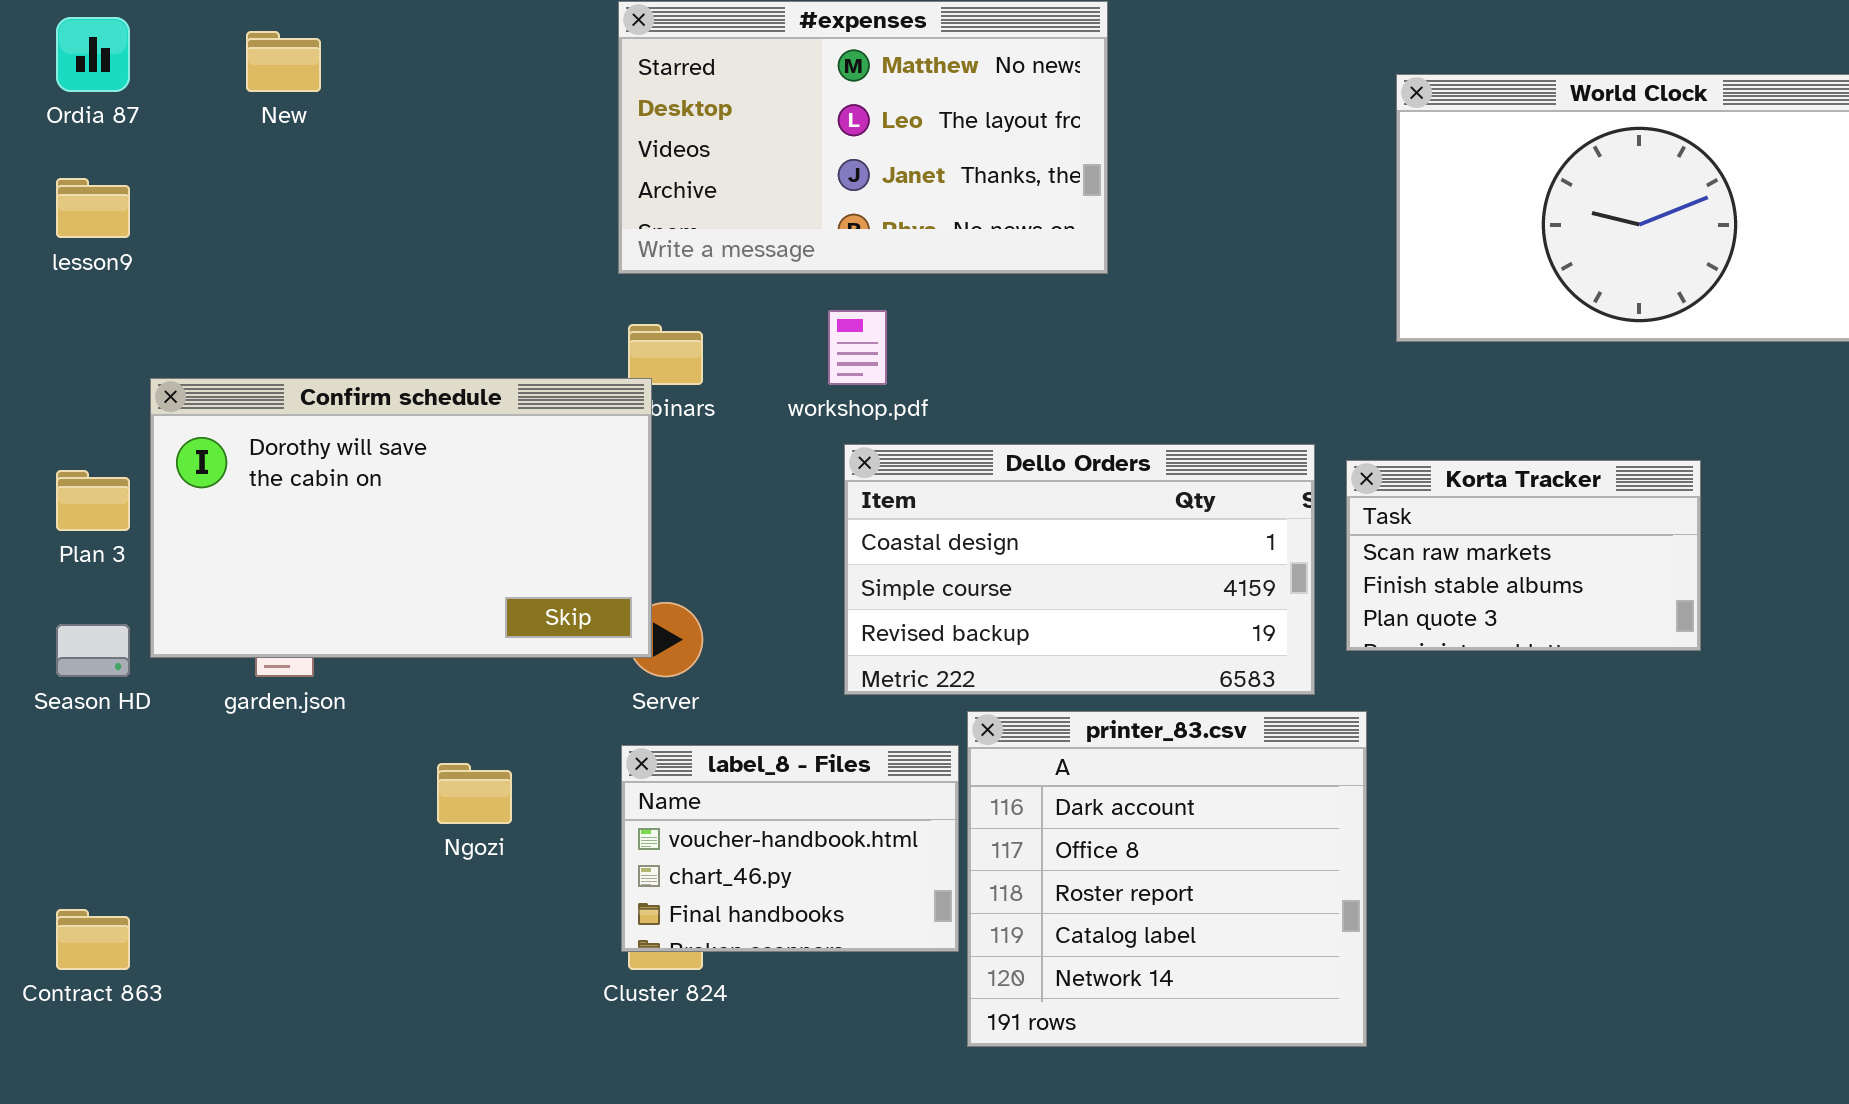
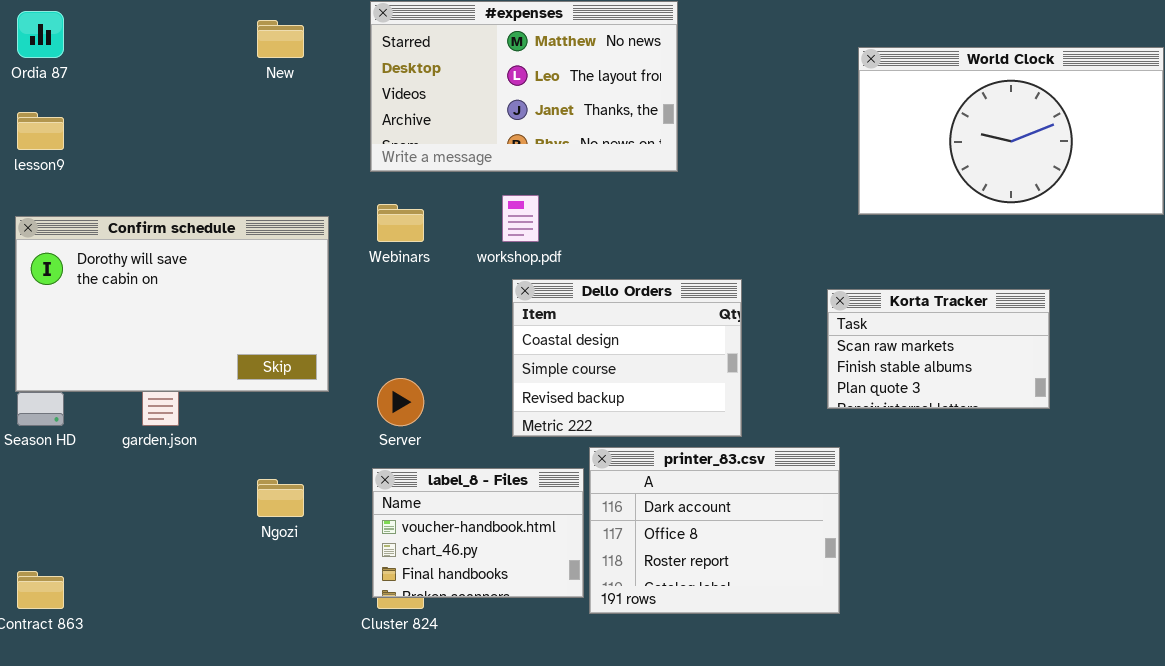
New: [246,31,321,92] -> [257,20,304,58], moved
Confirm schedule: [150,378,652,658] -> [15,216,329,392], moved
Dello Orders: [844,444,1315,695] -> [512,279,742,437], resized
printer_83.csv: [967,711,1367,1047] -> [589,447,840,614], resized

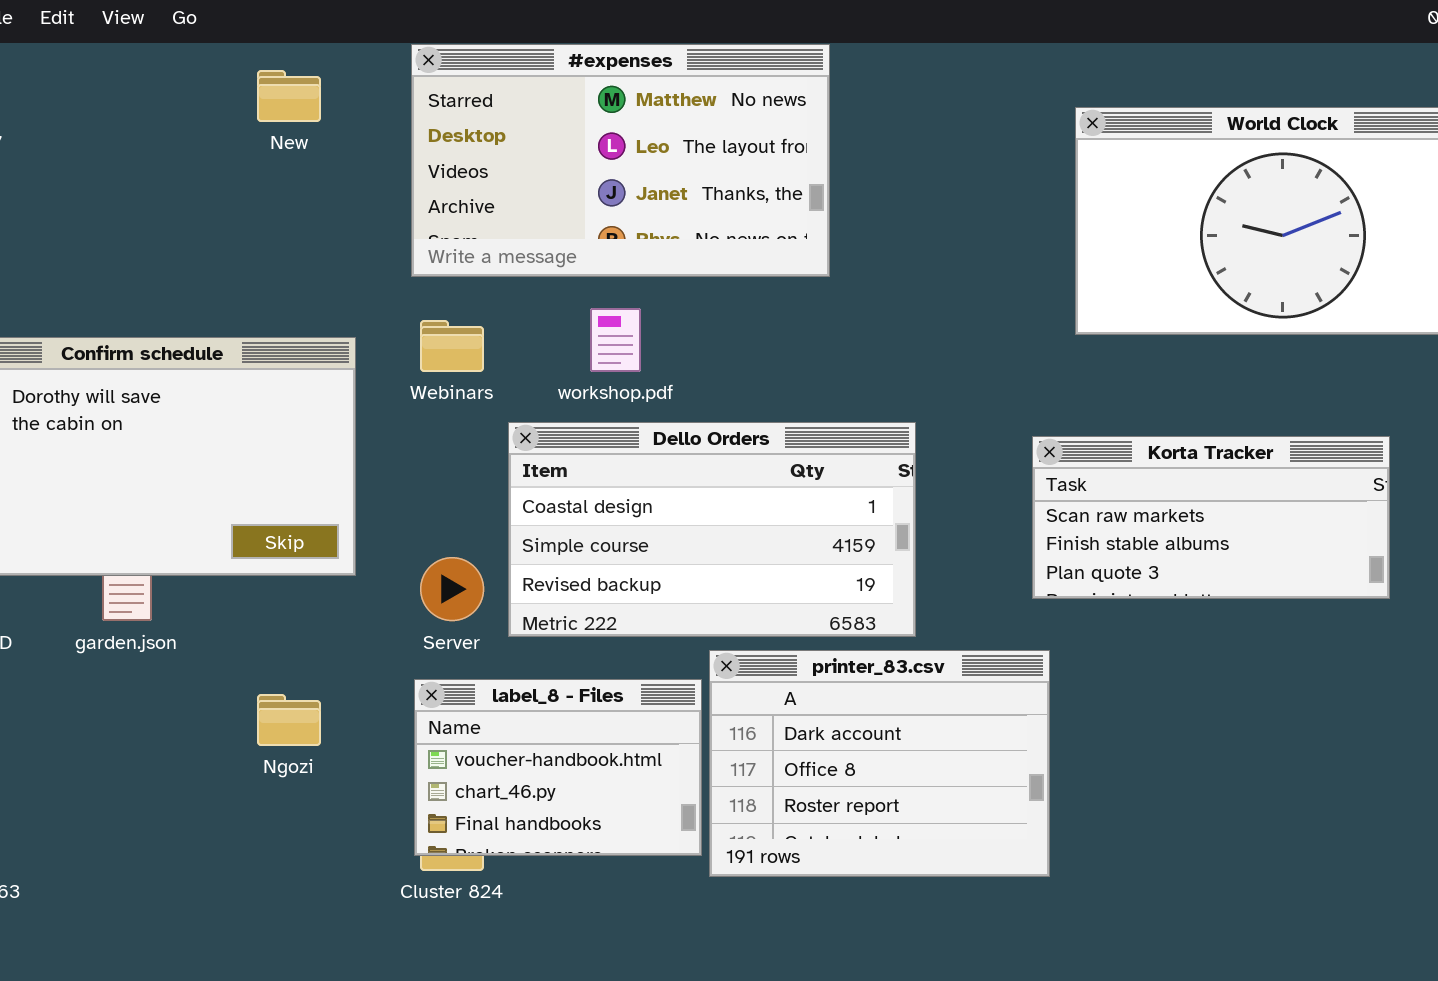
Dello Orders: [512,279,742,437] -> [508,422,916,637], resized
Korta Tracker: [827,289,1050,409] -> [1032,436,1390,599], resized

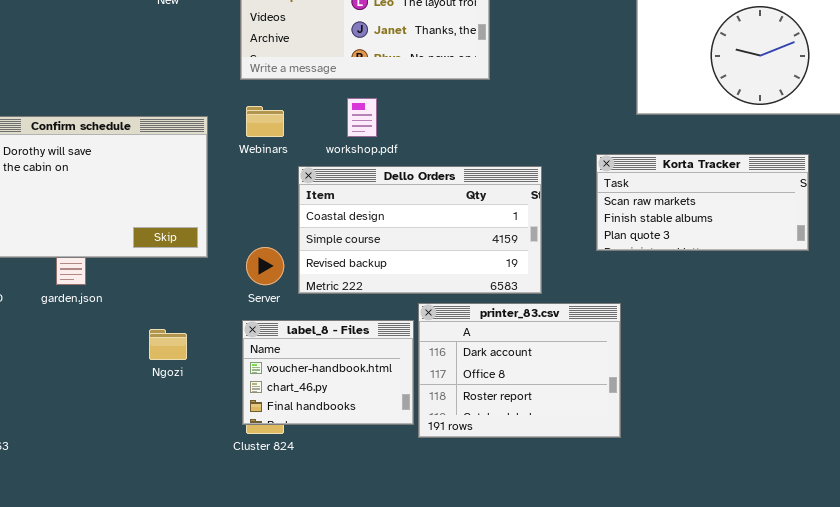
Korta Tracker: [1032,436,1390,599] -> [596,154,809,251], moved

